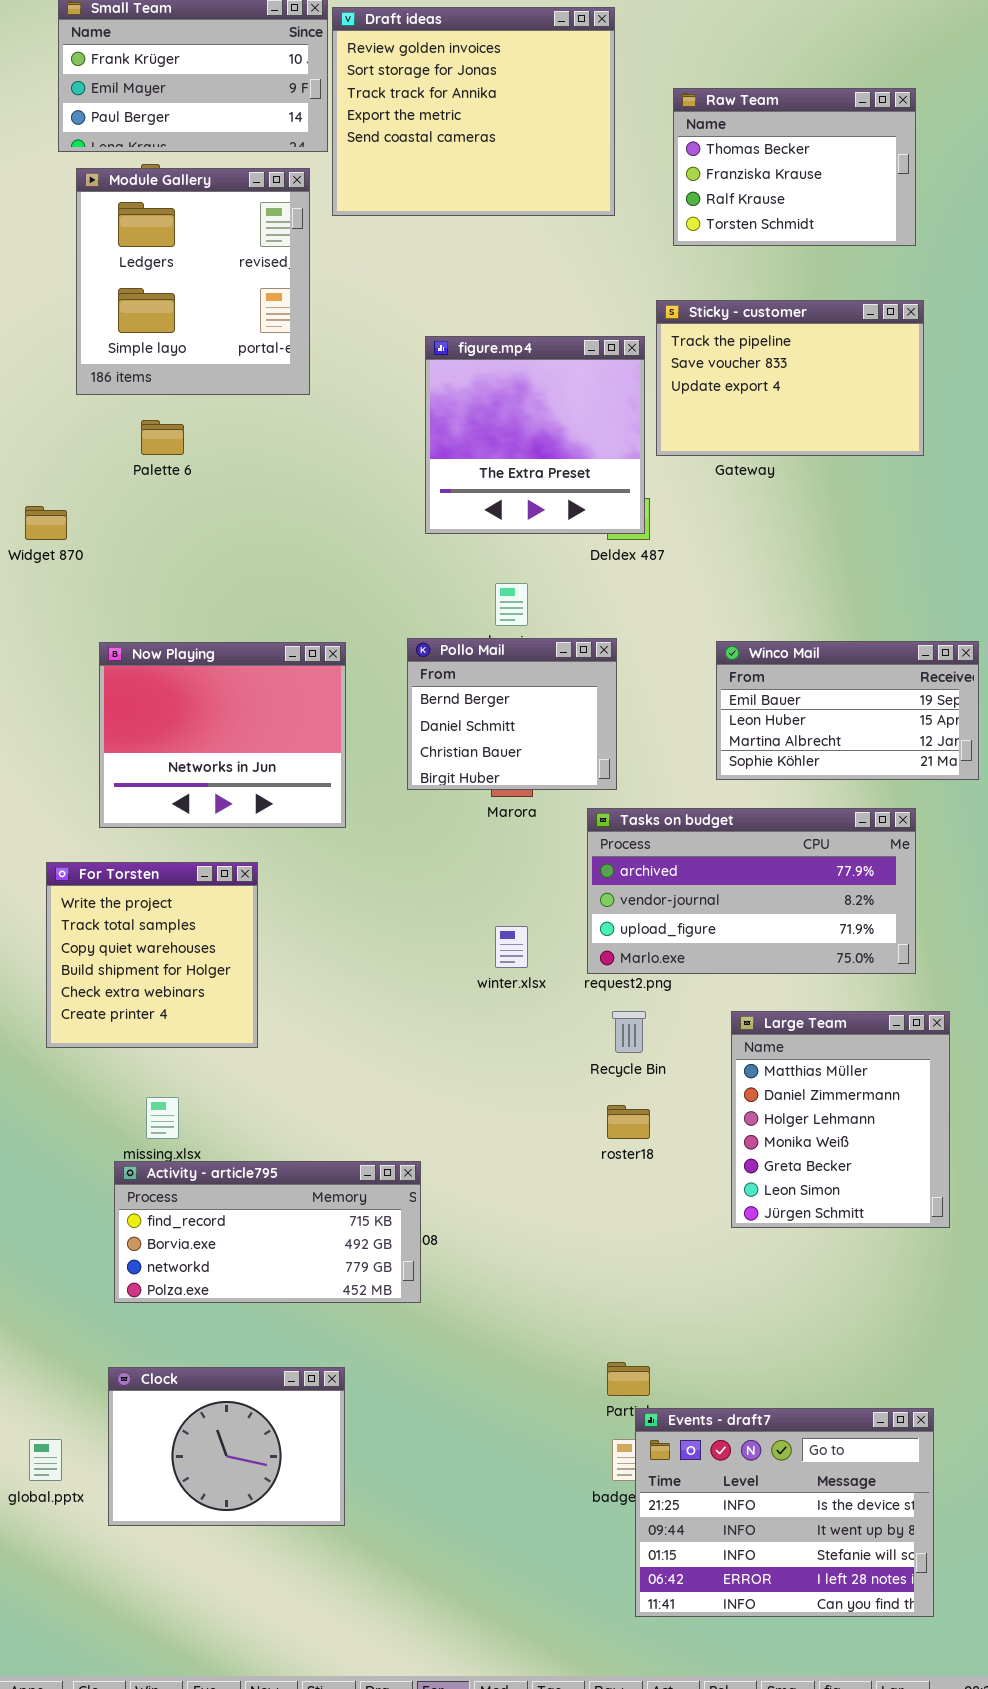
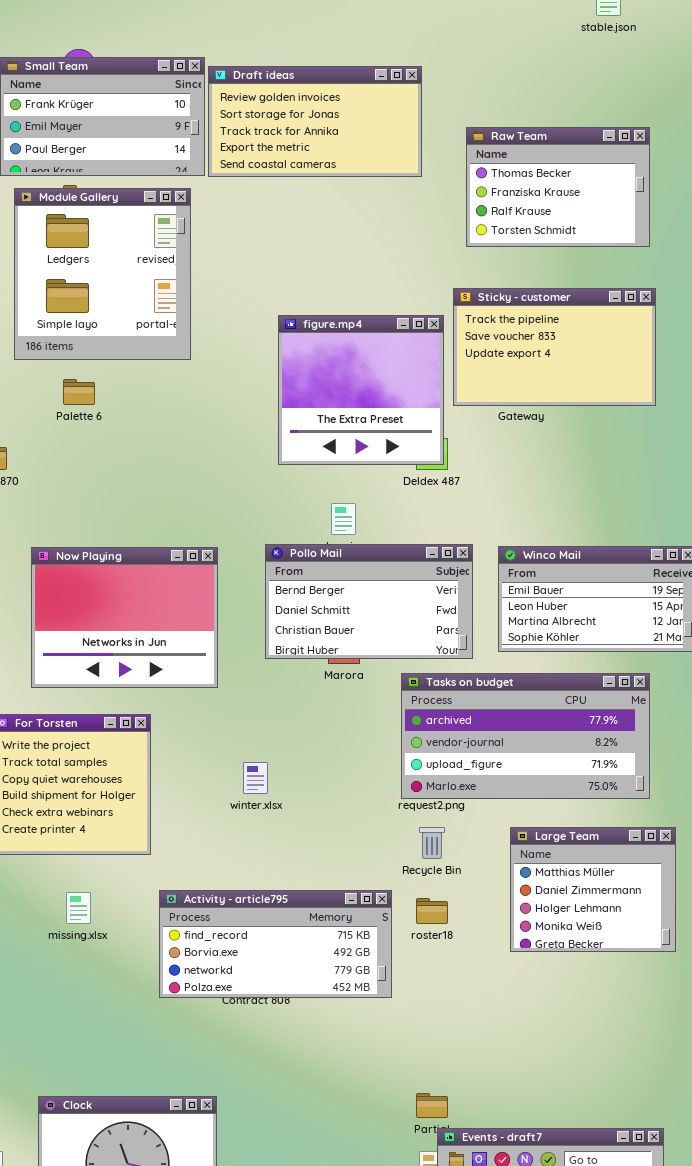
Draft ideas: [332,7,615,216] -> [208,66,422,177], resized
Pollo Mail: [407,638,617,790] -> [265,544,473,659], resized
winter.xlsx: [495,926,528,968] -> [243,762,268,794], moved
Large Team: [731,1011,950,1228] -> [510,827,676,952], resized
Activity - article795: [114,1161,421,1303] -> [159,890,392,998], moved

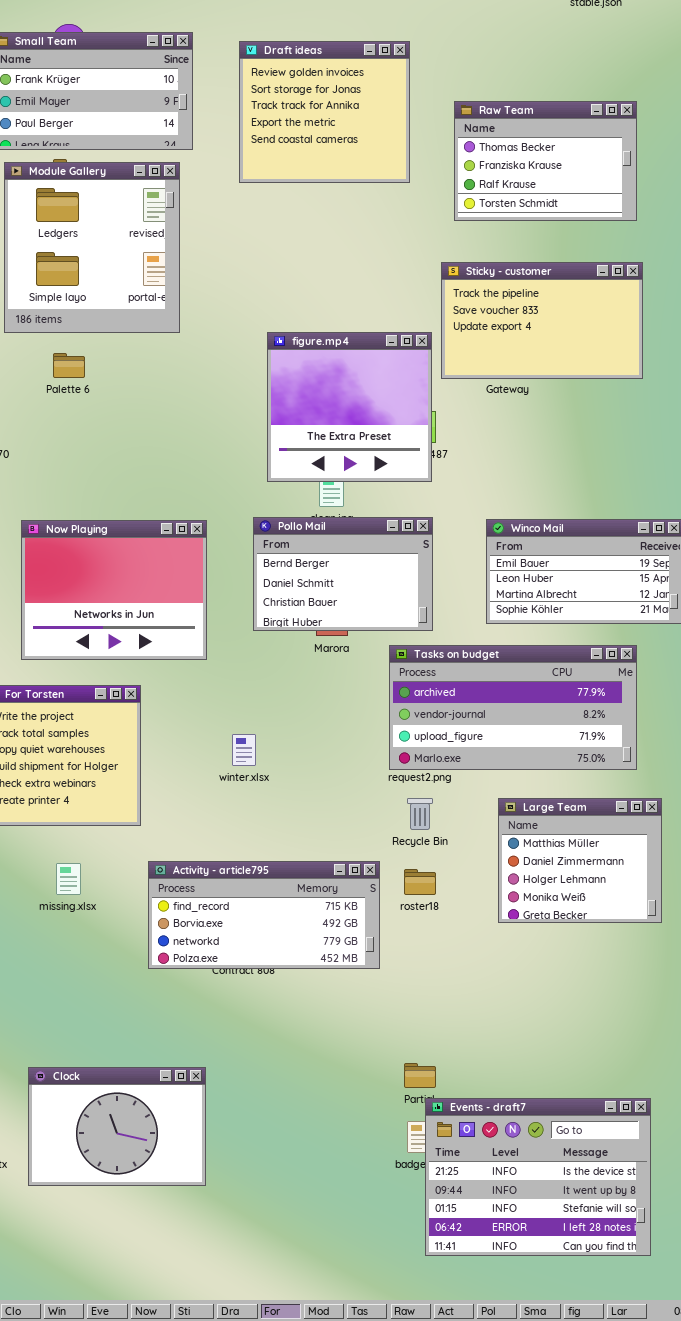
Draft ideas: [208,66,422,177] -> [239,41,410,183], resized
figure.mp4: [278,315,444,465] -> [267,332,432,482], moved
Pollo Mail: [265,544,473,659] -> [253,517,433,631], resized

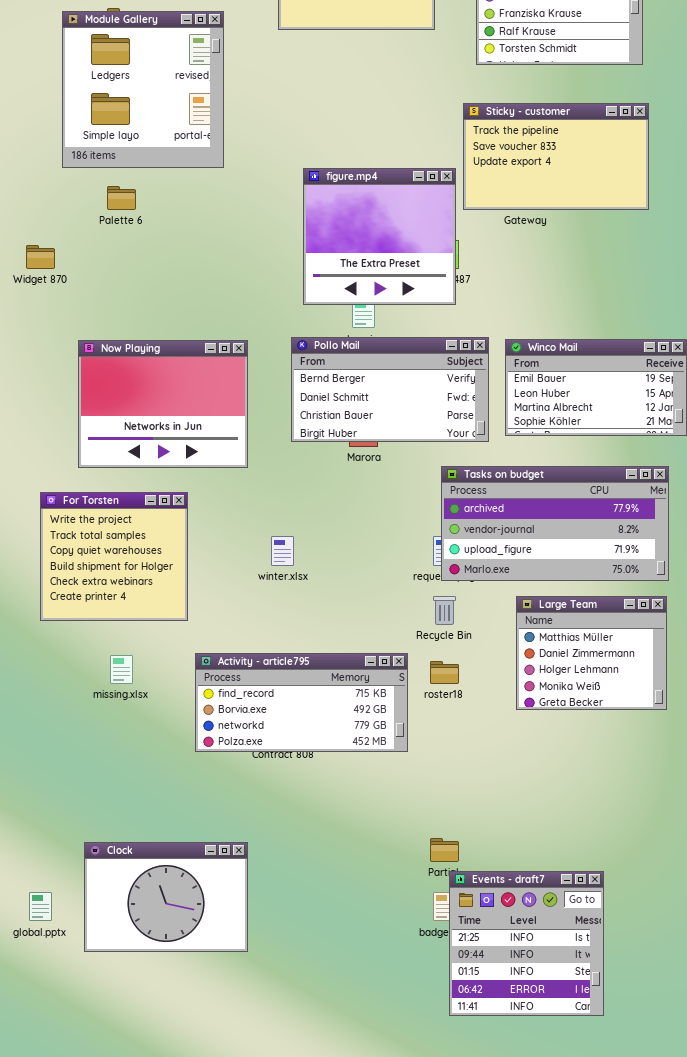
Pollo Mail: [253,517,433,631] -> [291,337,489,442], resized
Tasks on budget: [389,645,637,770] -> [441,466,669,581], moved
Events - draft7: [425,1098,651,1256] -> [449,871,604,1016], resized

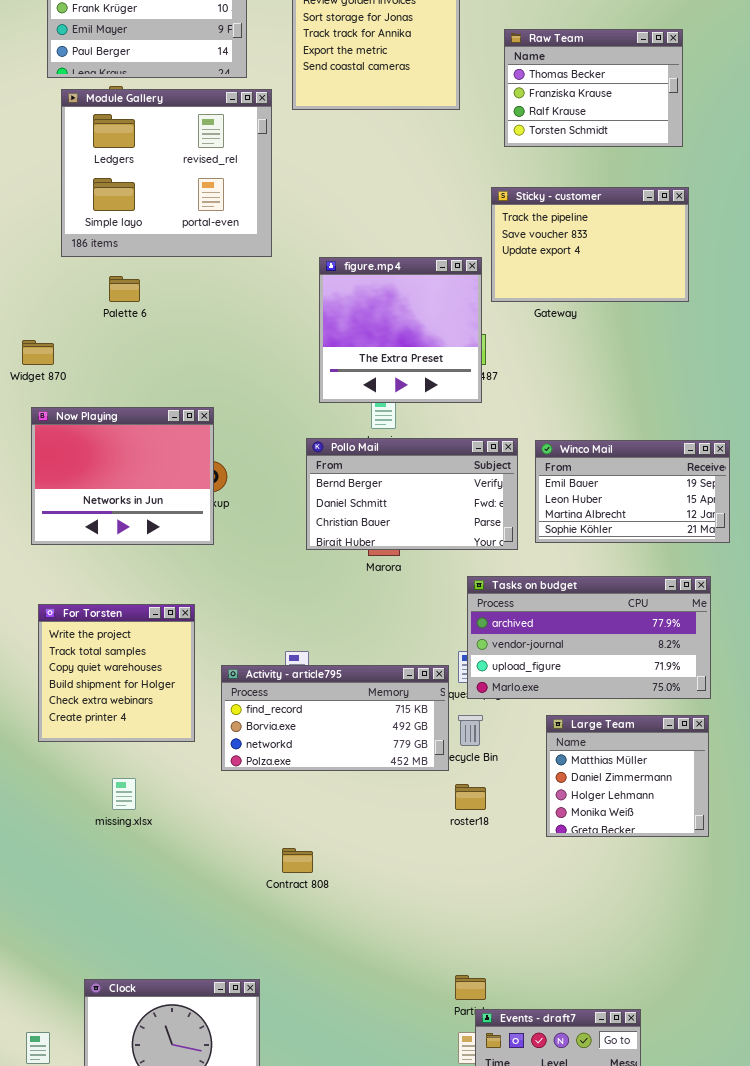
Module Gallery: [62,11,224,168] -> [61,89,272,257], resized
Now Playing: [78,340,248,468] -> [31,407,214,545], moved
Activity - article795: [195,653,408,752] -> [221,665,449,771], moved

